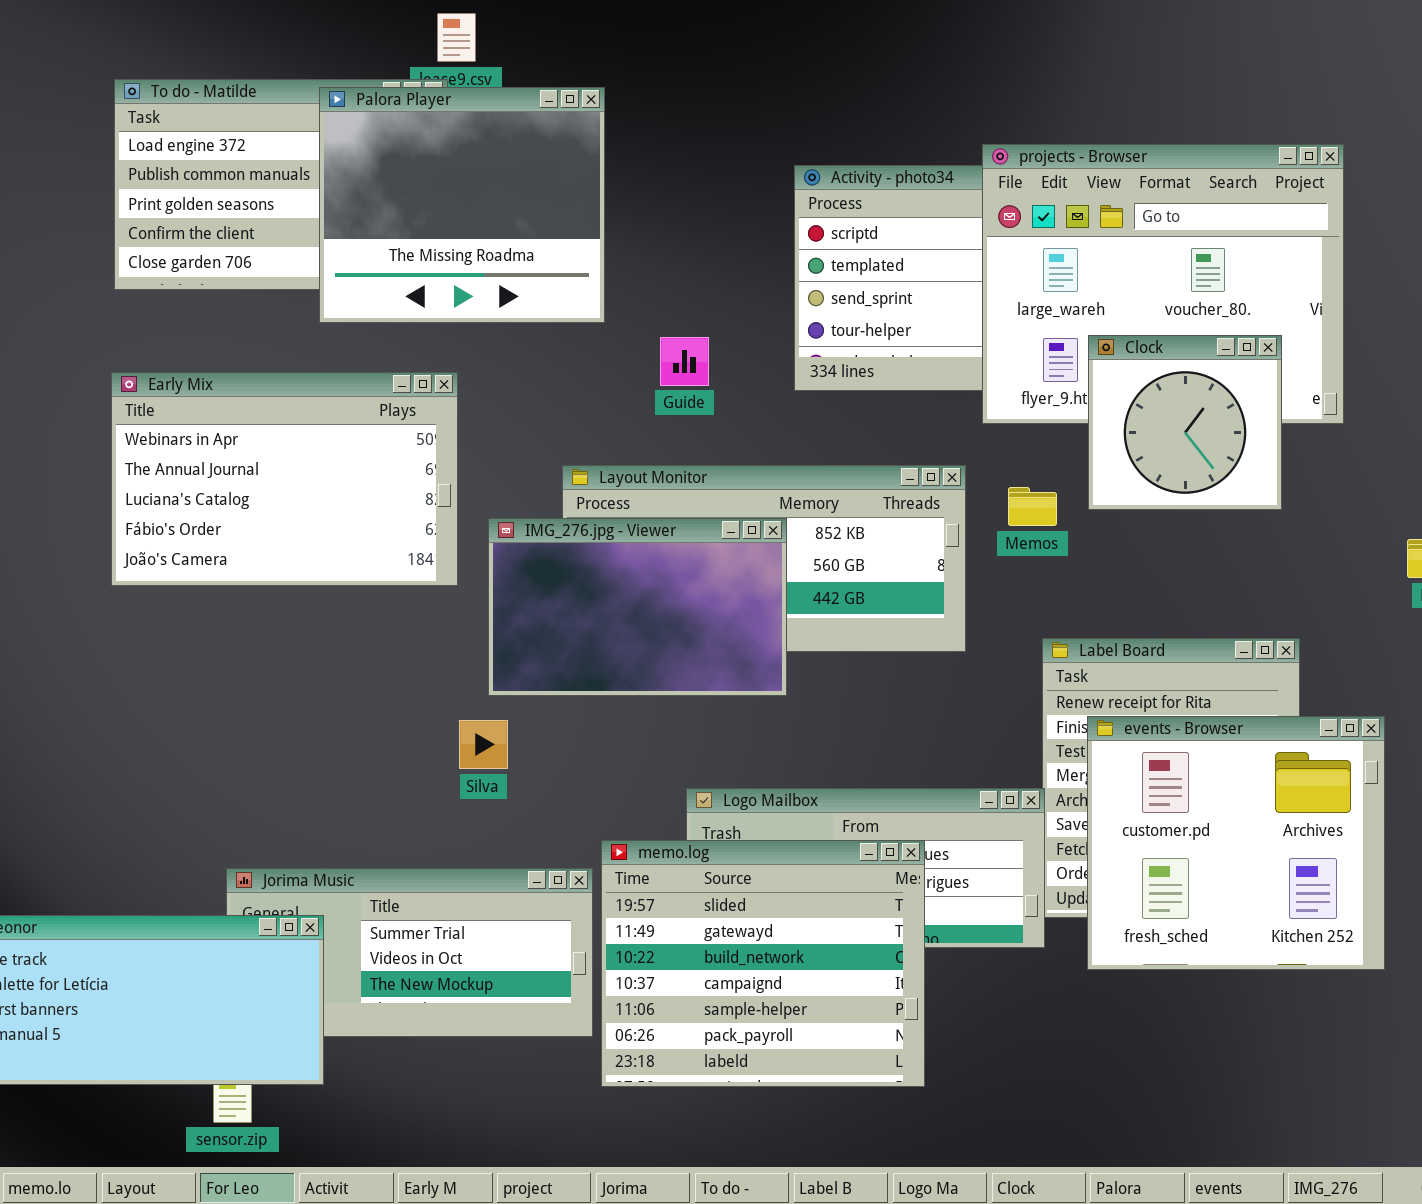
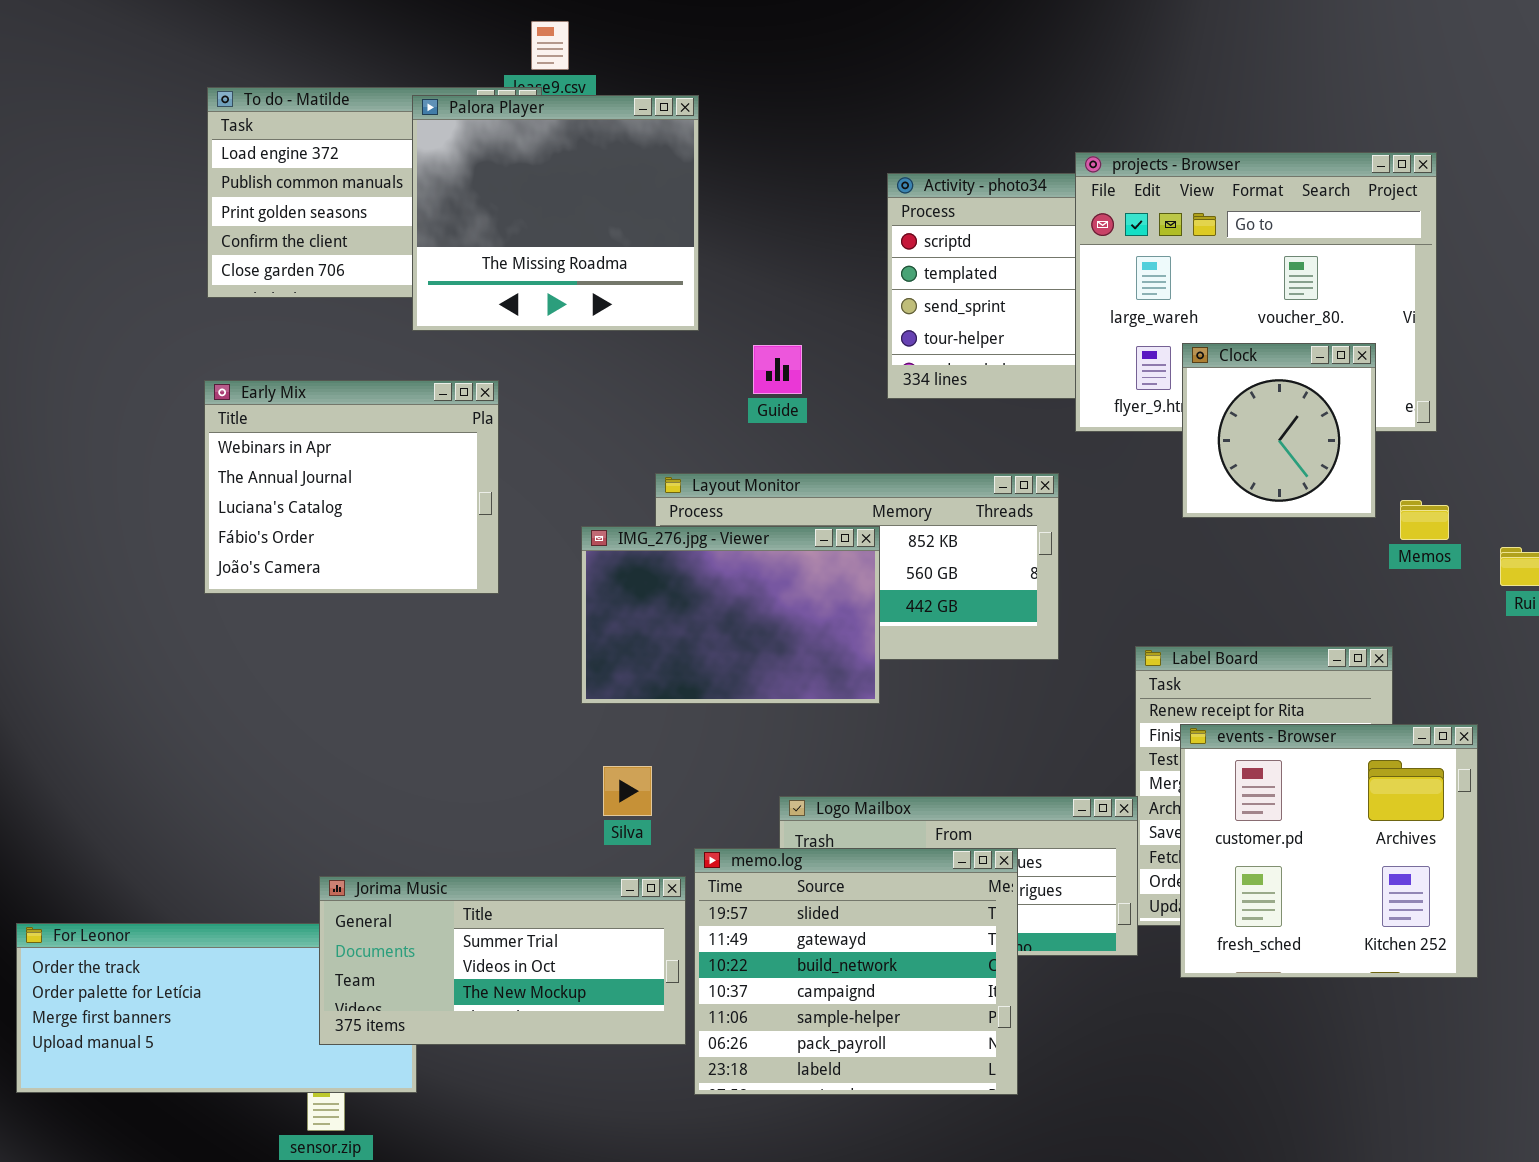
Early Mix: [111,372,458,586] -> [204,380,499,594], resized
Memos: [1008,487,1057,526] -> [1400,500,1449,540], moved
Silva: [459,720,508,769] -> [603,766,652,816], moved
Jorima Music: [226,868,593,1037] -> [319,876,686,1045], raised

